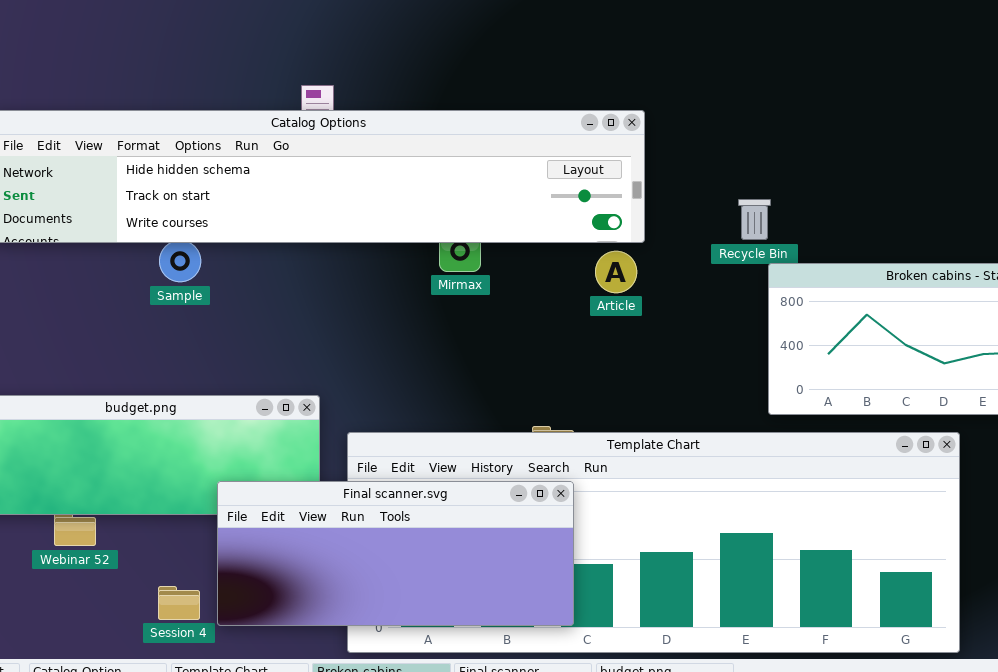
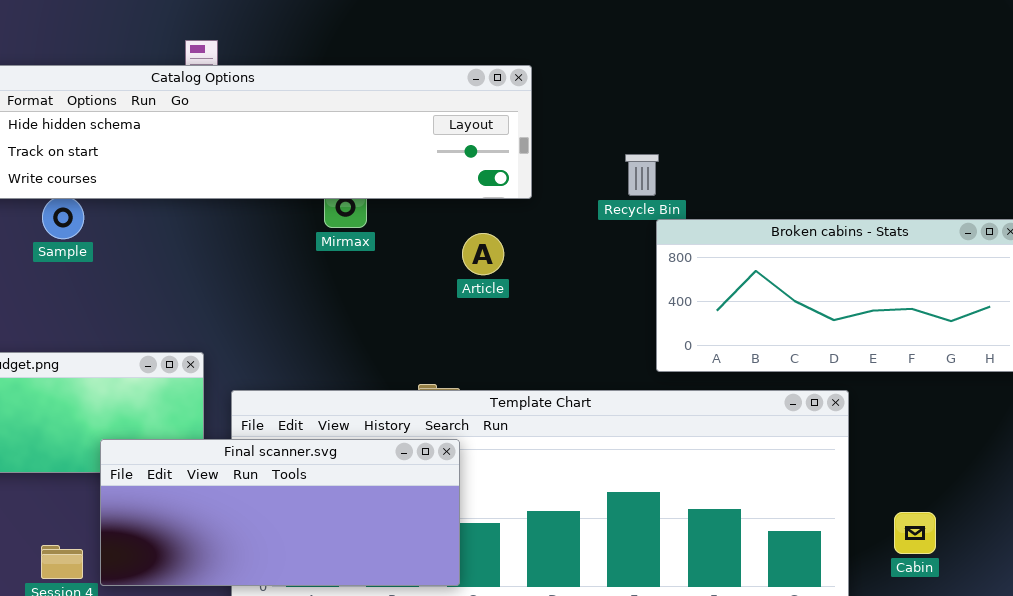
Article: [595,251,637,293] -> [462,233,504,275], moved

